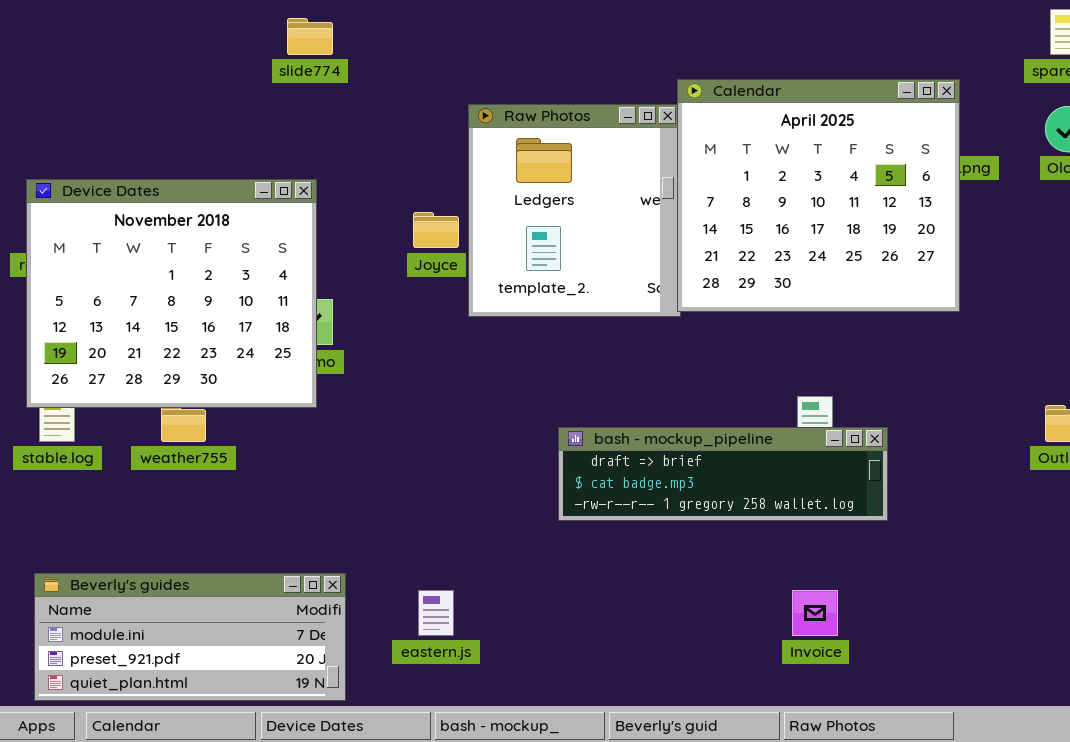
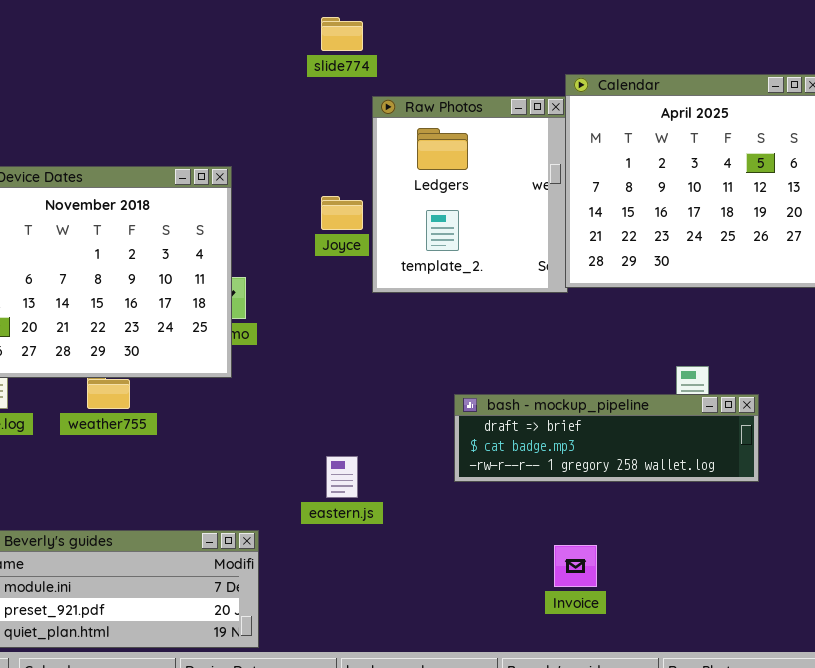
slide774: [287,18,333,55] -> [321,17,363,51], moved
eastern.js: [418,590,454,636] -> [326,456,358,498], moved
Invoice: [792,590,838,636] -> [554,545,597,587], moved

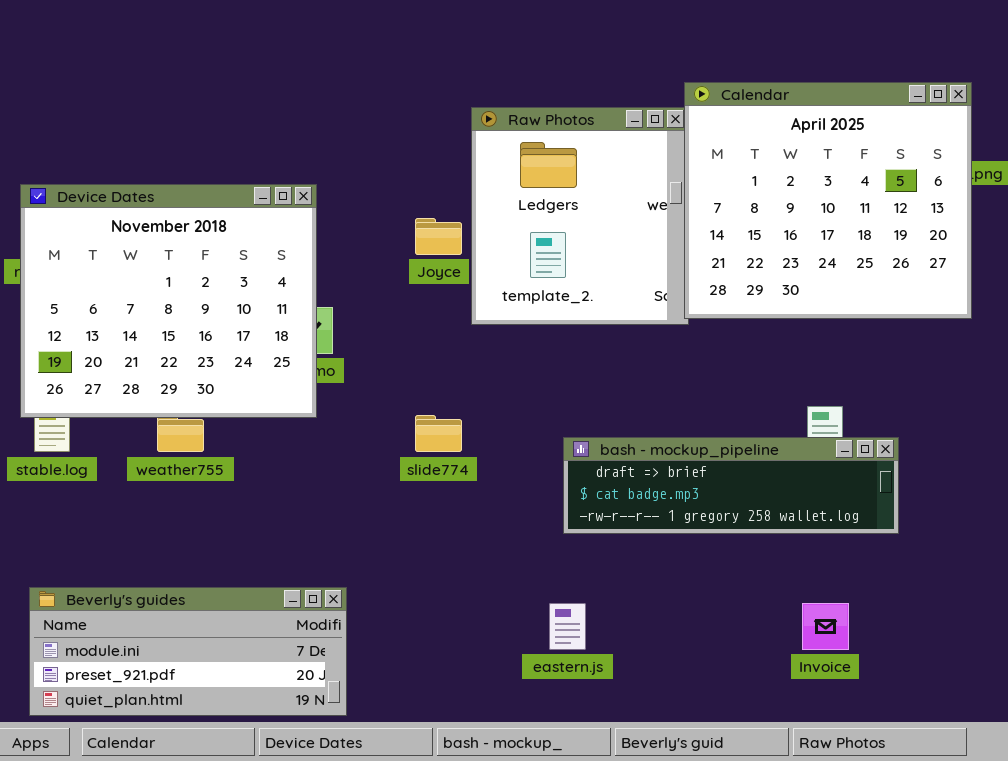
slide774: [321,17,363,51] -> [415,415,462,452], moved
eastern.js: [326,456,358,498] -> [549,603,586,650], moved
Invoice: [554,545,597,587] -> [802,603,849,650], moved

